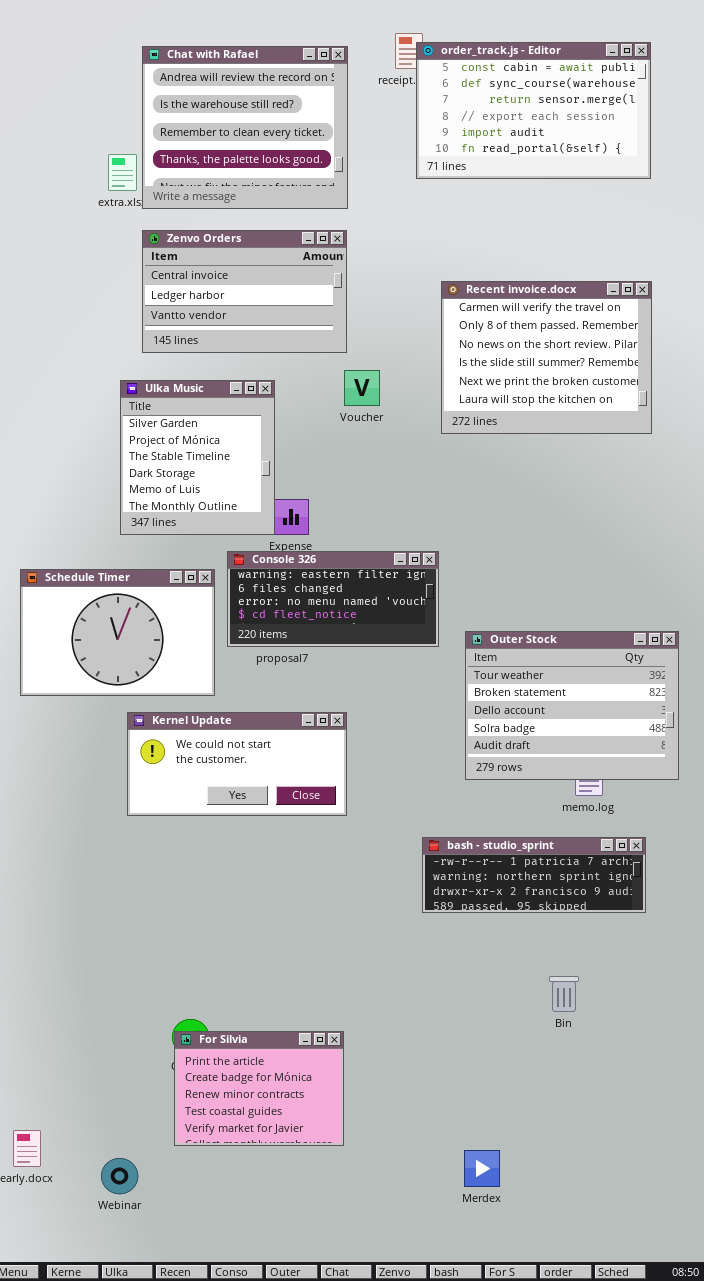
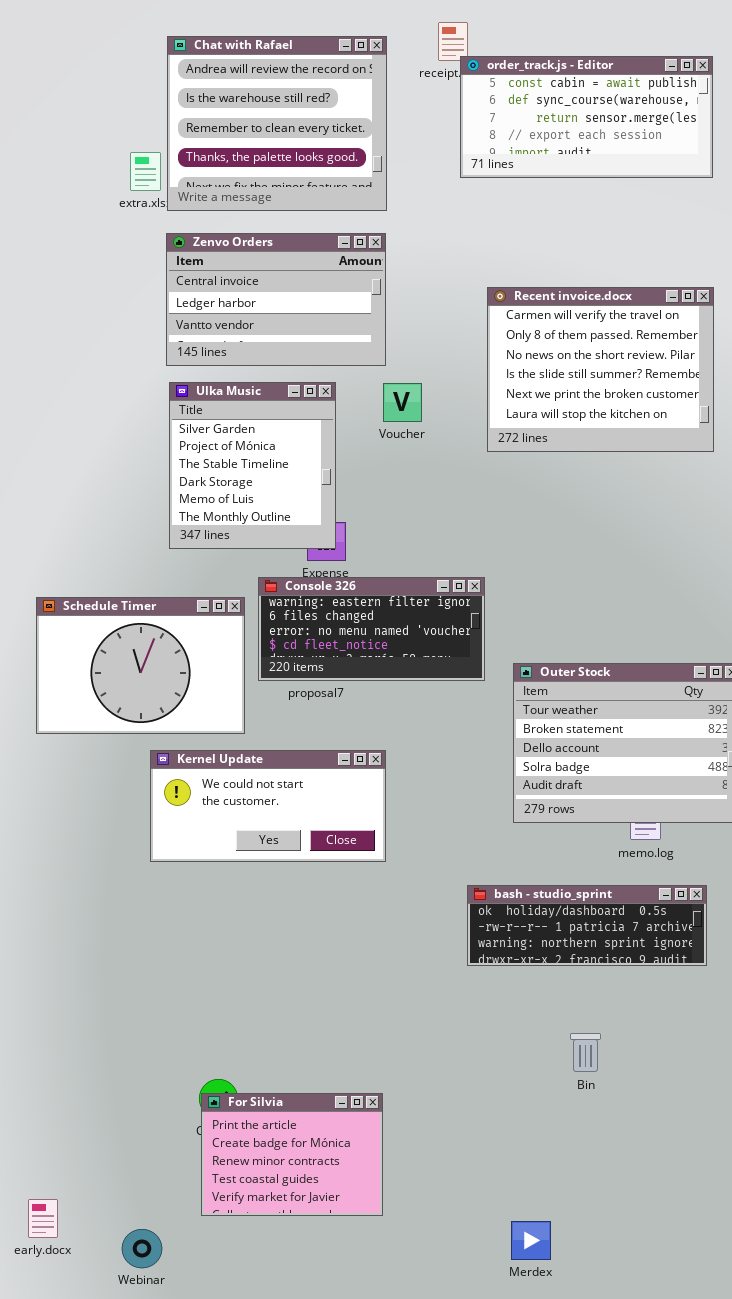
order_track.js - Editor: [416,42,651,179] -> [460,56,713,178], resized
Ulka Music: [120,380,275,535] -> [169,382,336,549], moved
bash - studio_sprint: [422,837,646,913] -> [467,885,707,966], scrolled up 1 row
Bin: [549,976,579,1012] -> [570,1033,601,1072], moved

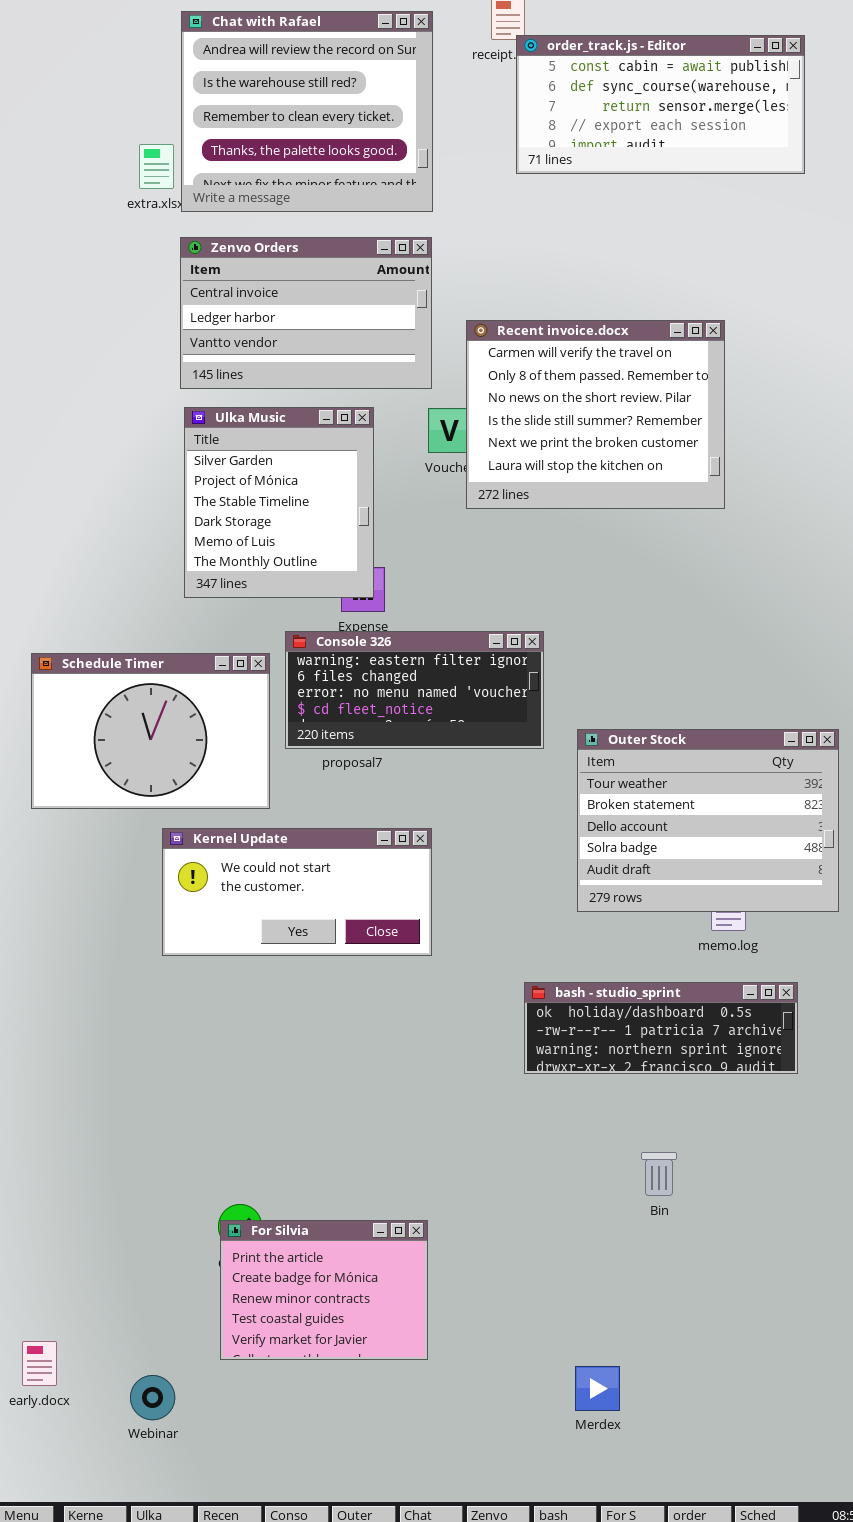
Recent invoice.docx: [487,287,714,452] -> [466,320,725,509], moved

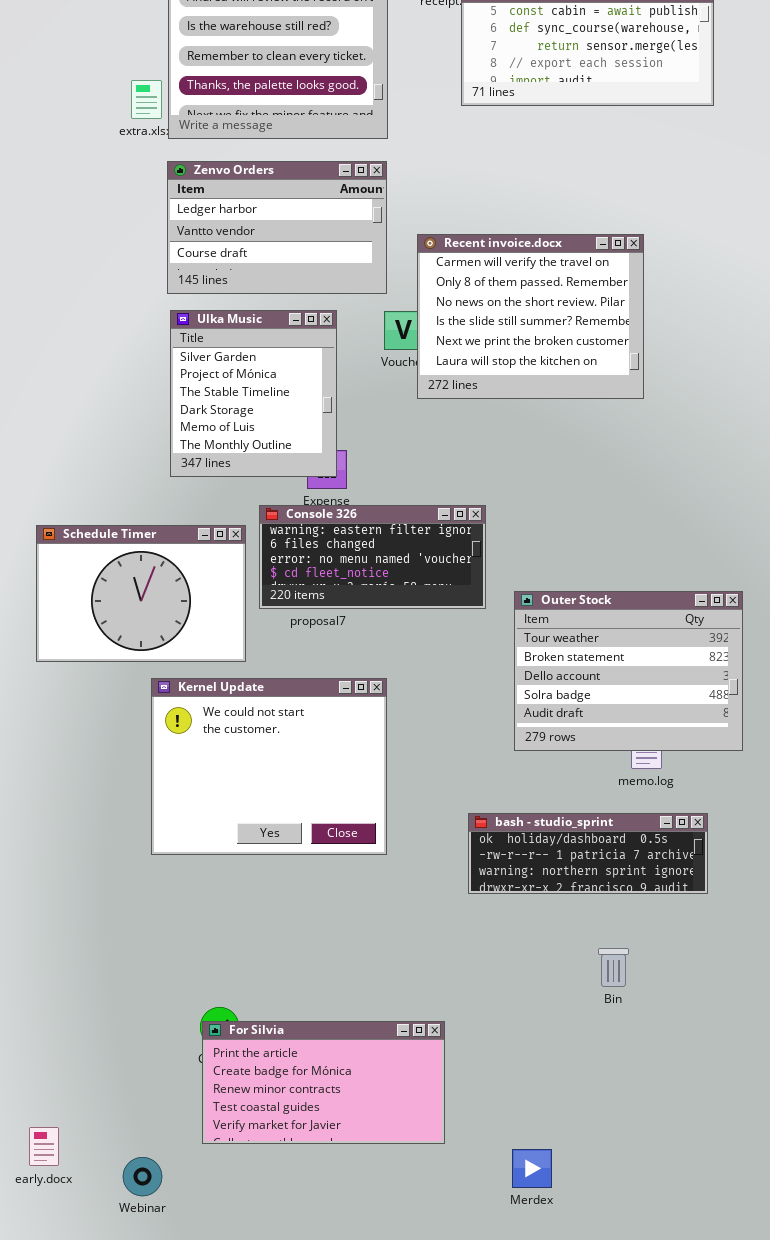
Zenvo Orders: [180,237,432,389] -> [167,161,387,294], scrolled down 1 row
Kernel Update: [162,828,432,956] -> [151,678,387,855], resized
Bin: [641,1152,677,1196] -> [598,948,629,987], moved
For Silvia: [220,1220,428,1360] -> [202,1021,445,1144], resized

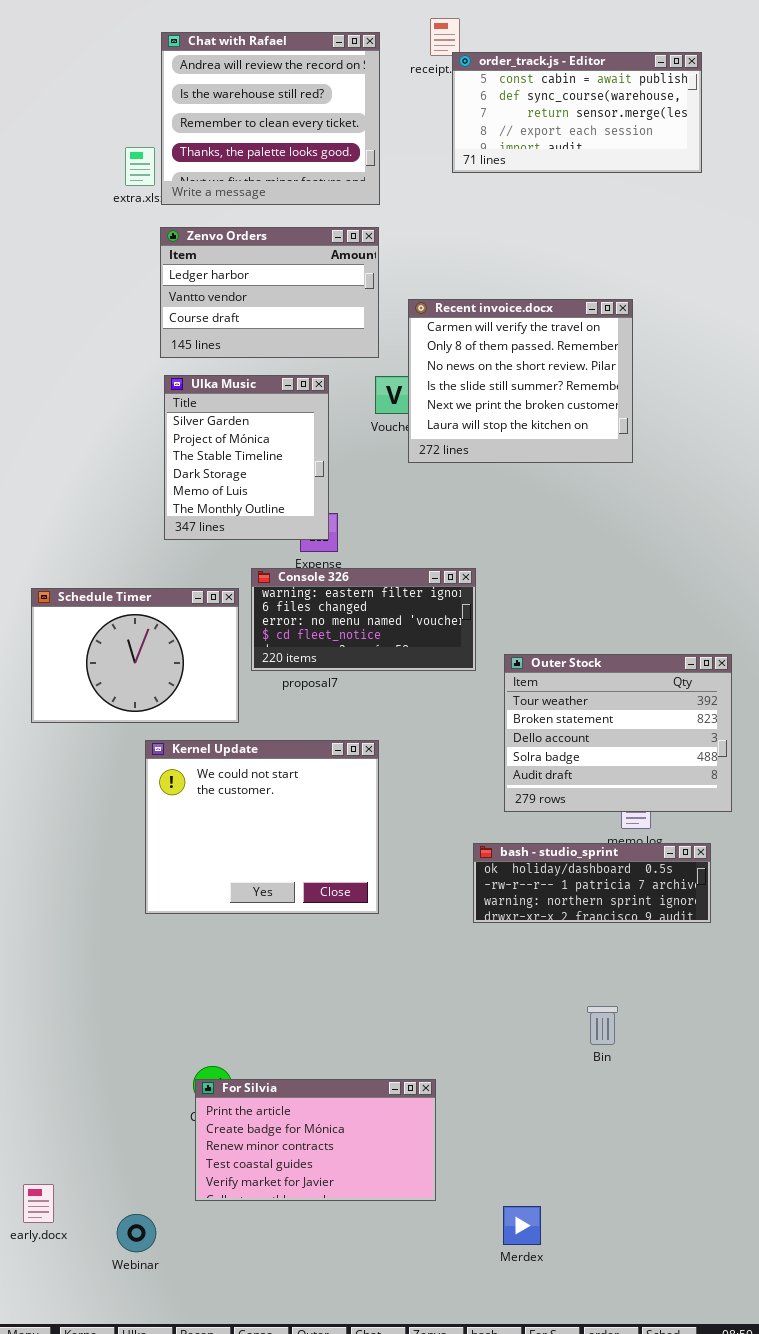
bash - studio_sprint: [468,813,708,894] -> [473,843,711,923], moved

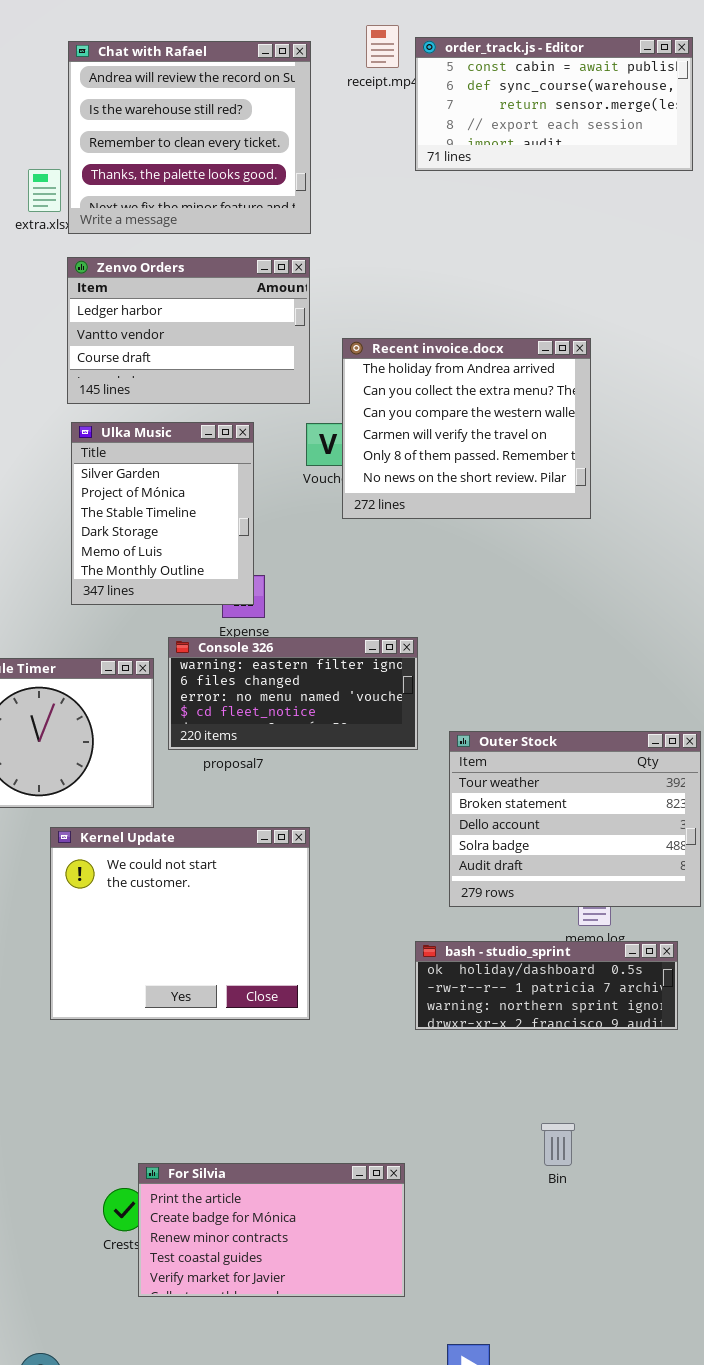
order_track.js - Editor: [452,52,702,173] -> [415,37,693,171], moved
Recent invoice.docx: [408,299,633,463] -> [342,338,591,519], scrolled up 3 rows
For Silvia: [195,1079,436,1201] -> [138,1163,405,1297], moved

